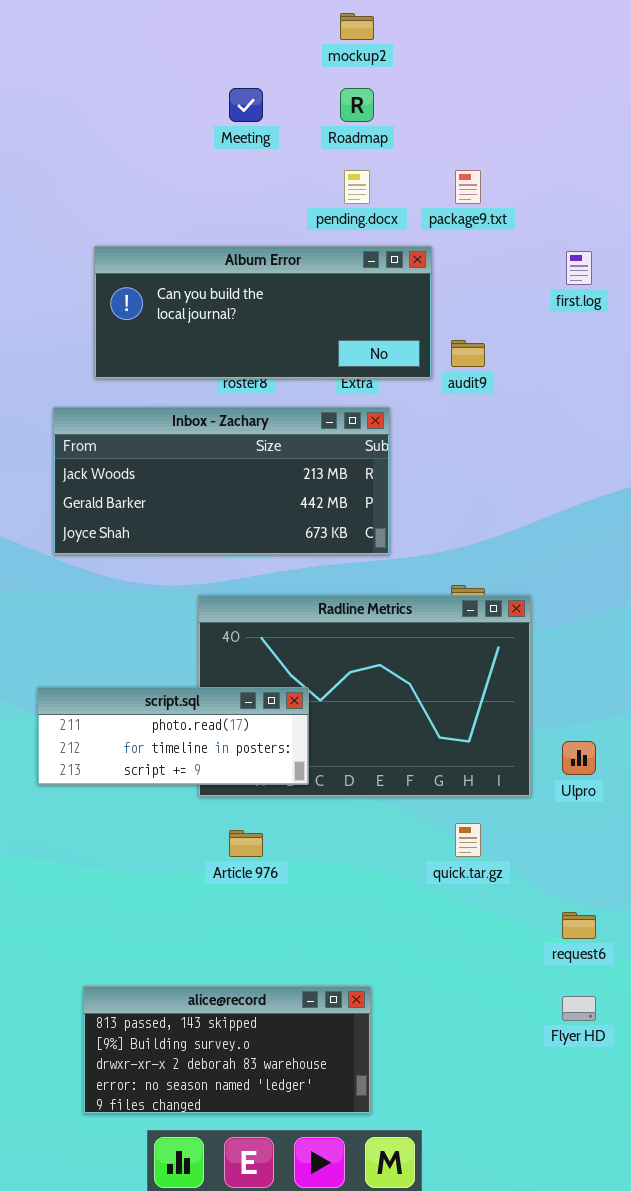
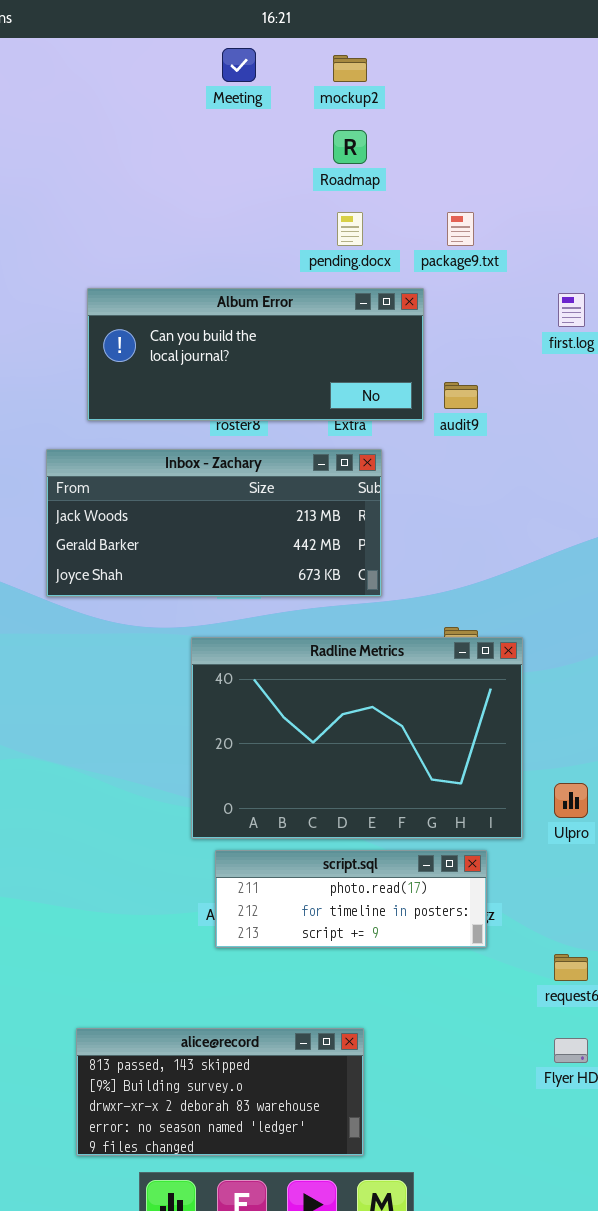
Meeting: [229,88,263,122] -> [222,48,256,82], moved
script.sql: [37,687,309,785] -> [215,850,487,948], moved

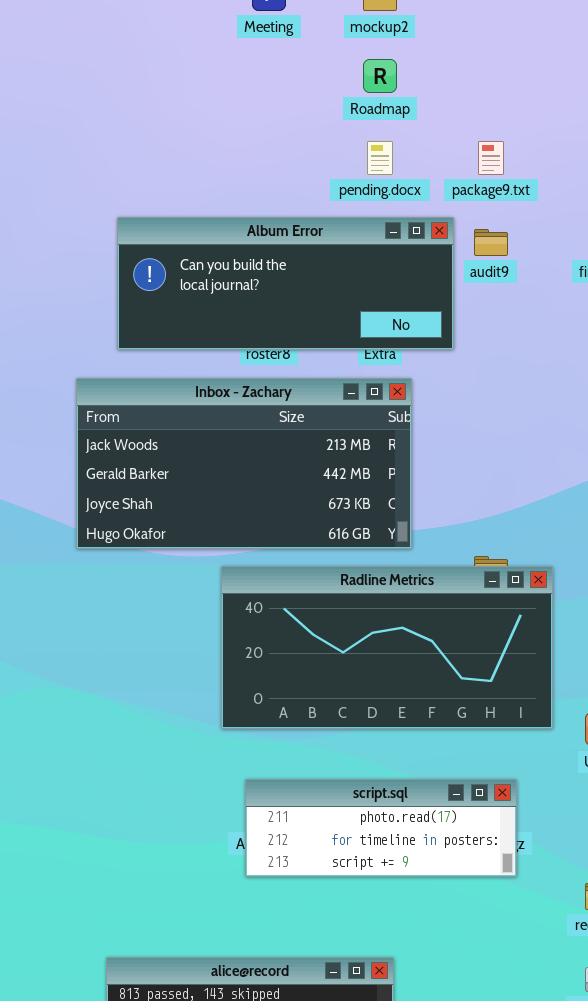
audit9: [444,382,478,409] -> [474,229,508,256], moved
Inbox - Zachary: [46,449,382,597] -> [76,378,412,549], resized
Radline Metrics: [191,637,523,839] -> [221,566,553,729], resized

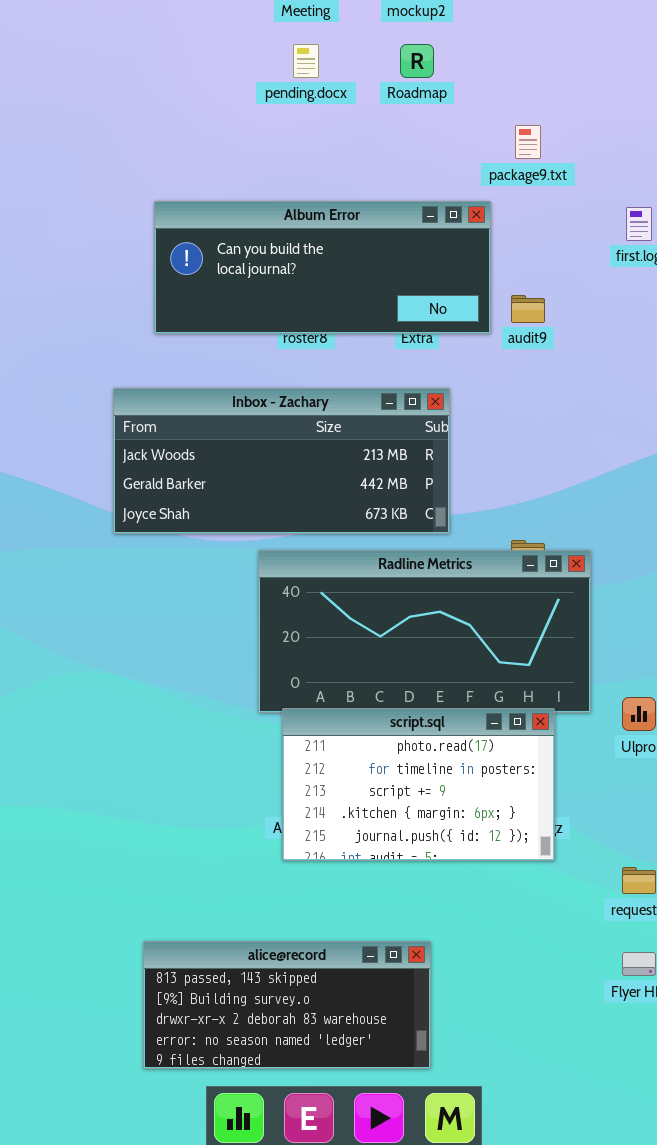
pending.docx: [367,141,393,175] -> [293,44,319,78], moved
audit9: [474,229,508,256] -> [511,295,545,323], moved
Inbox - Zachary: [76,378,412,549] -> [113,388,450,534], resized
script.sql: [245,779,517,877] -> [282,708,555,861], resized

